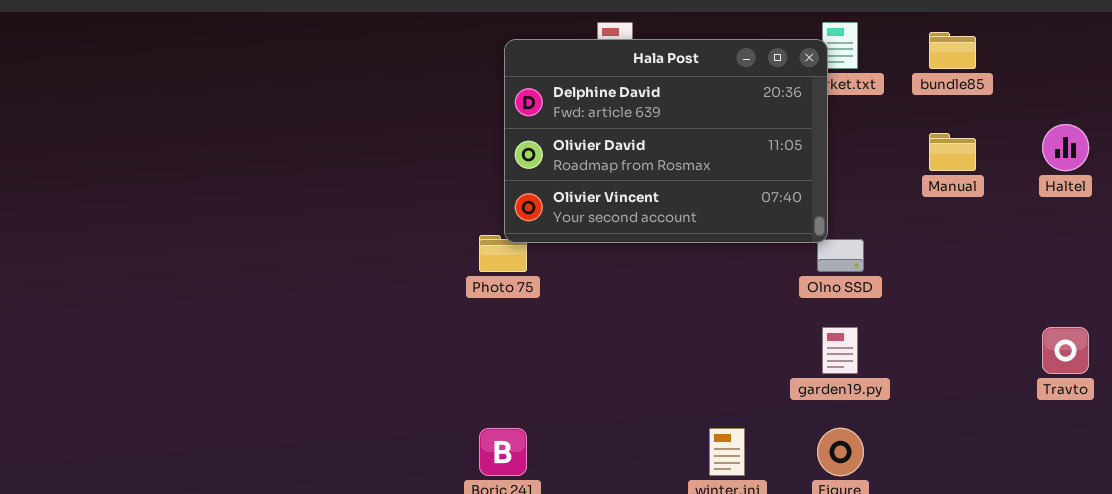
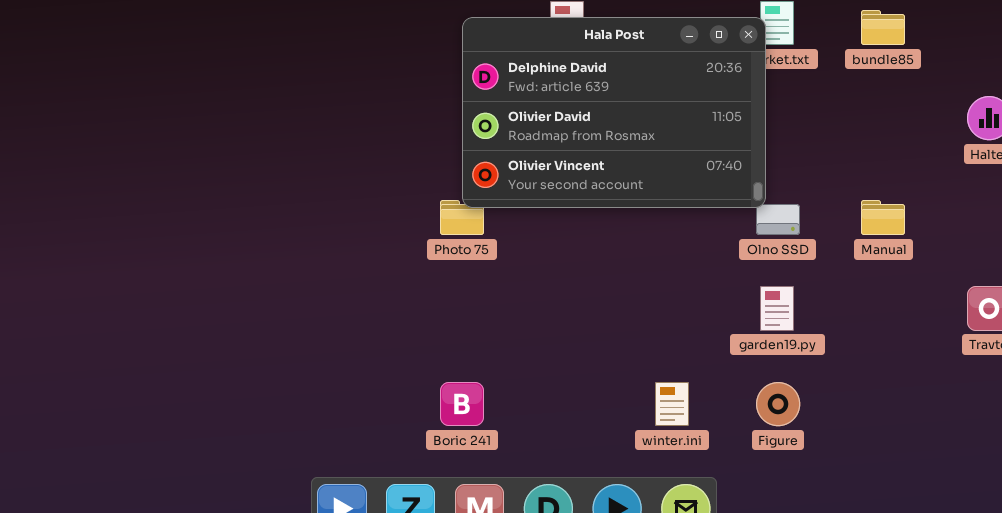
Manual: [929,133,976,171] -> [861,200,905,235], moved

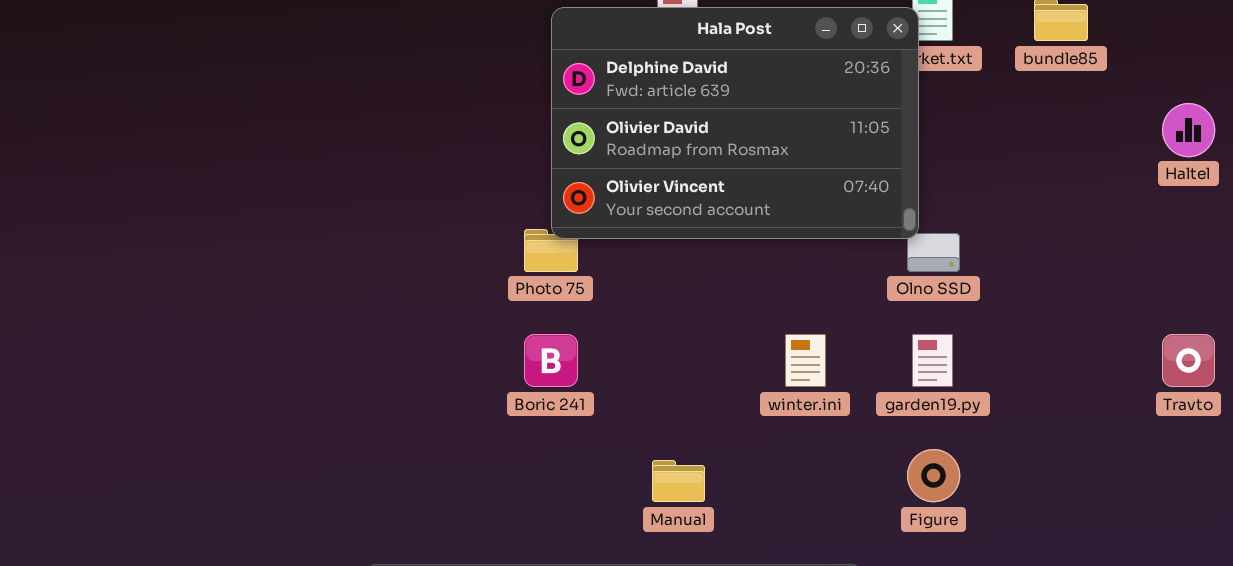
Manual: [861,200,905,235] -> [652,460,705,502], moved
Boric 241: [440,382,484,426] -> [524,334,578,387], moved
winter.ini: [655,382,689,426] -> [785,334,826,387], moved

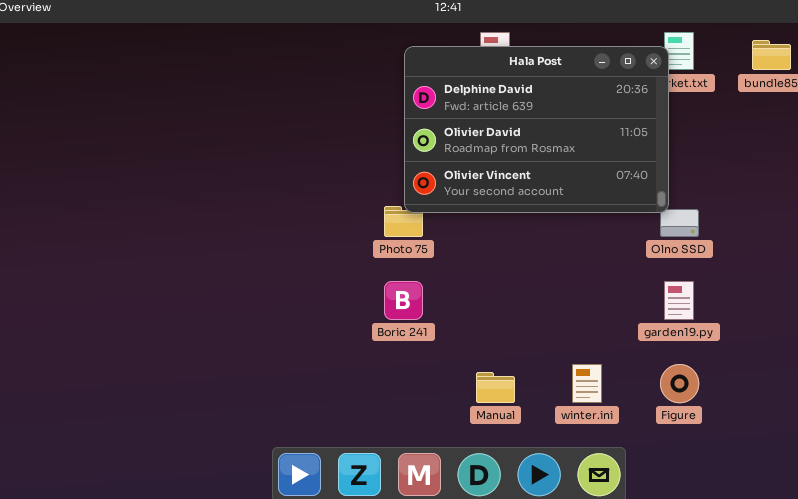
winter.ini: [785,334,826,387] -> [572,364,602,403], moved

